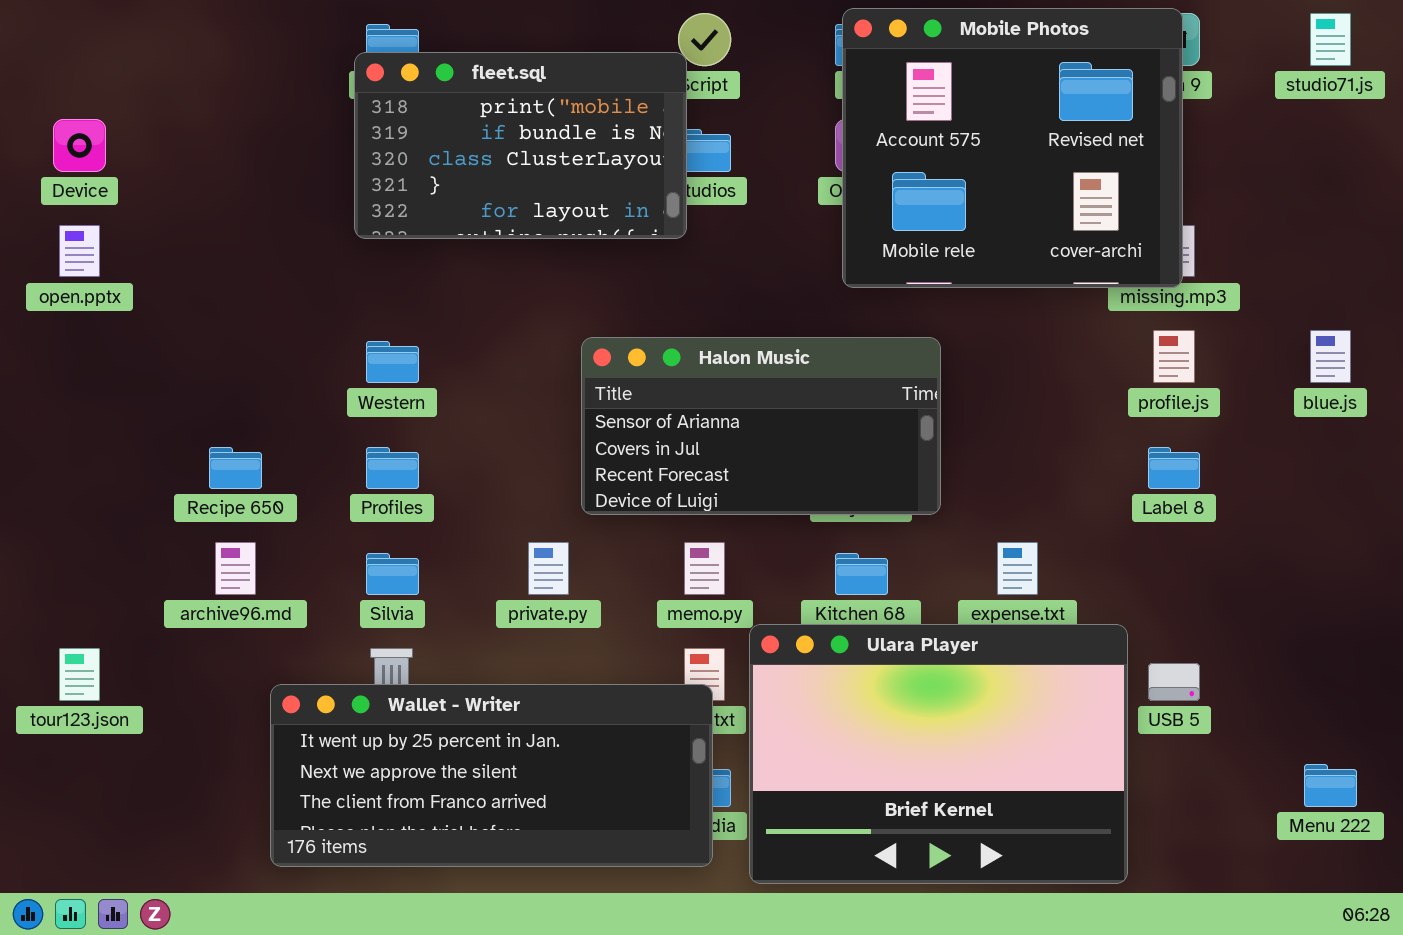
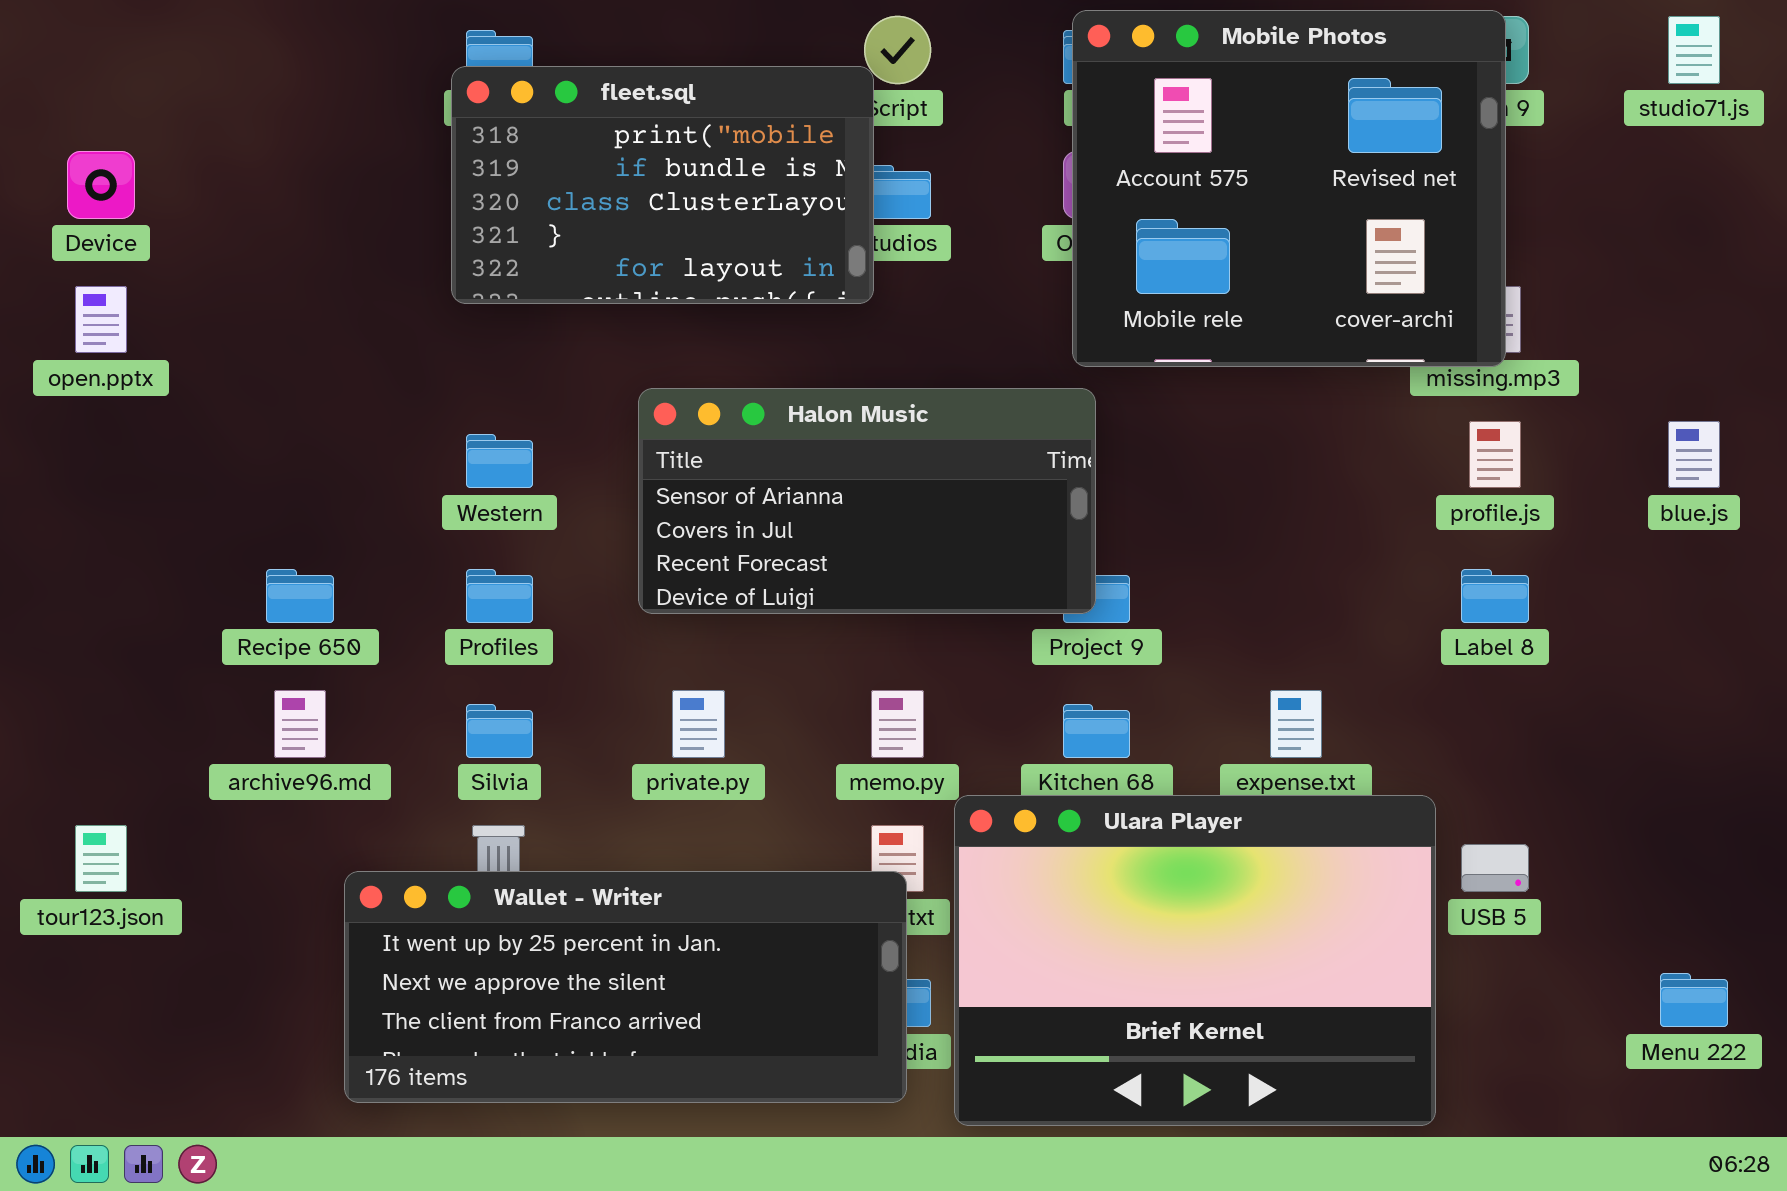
Halon Music: [581,337,941,515] -> [638,388,1096,614], moved

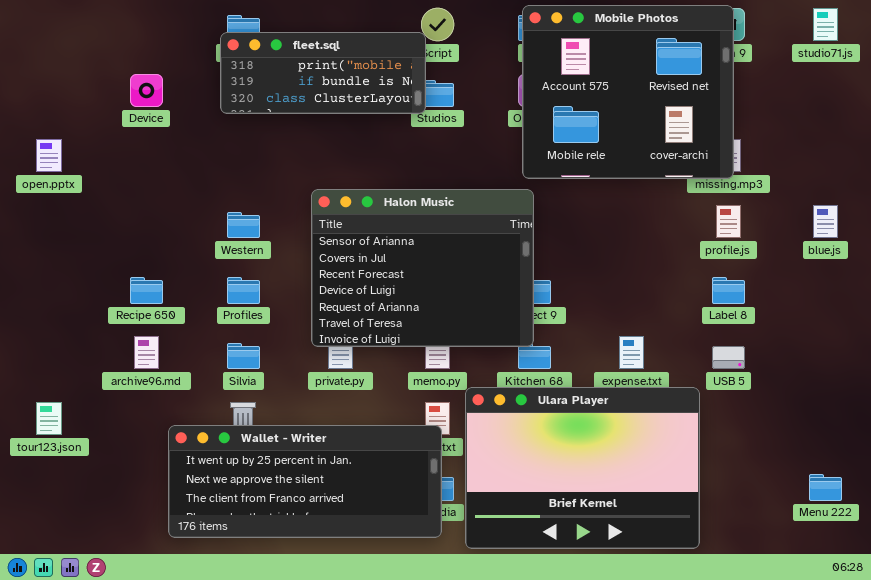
fleet.sql: [451,66,874,304] -> [220,32,426,114], resized
Device: [67,151,135,219] -> [130,74,163,107], moved
Halon Music: [638,388,1096,614] -> [311,189,534,347], resized
USB 5: [1461,844,1529,892] -> [712,346,745,369], moved

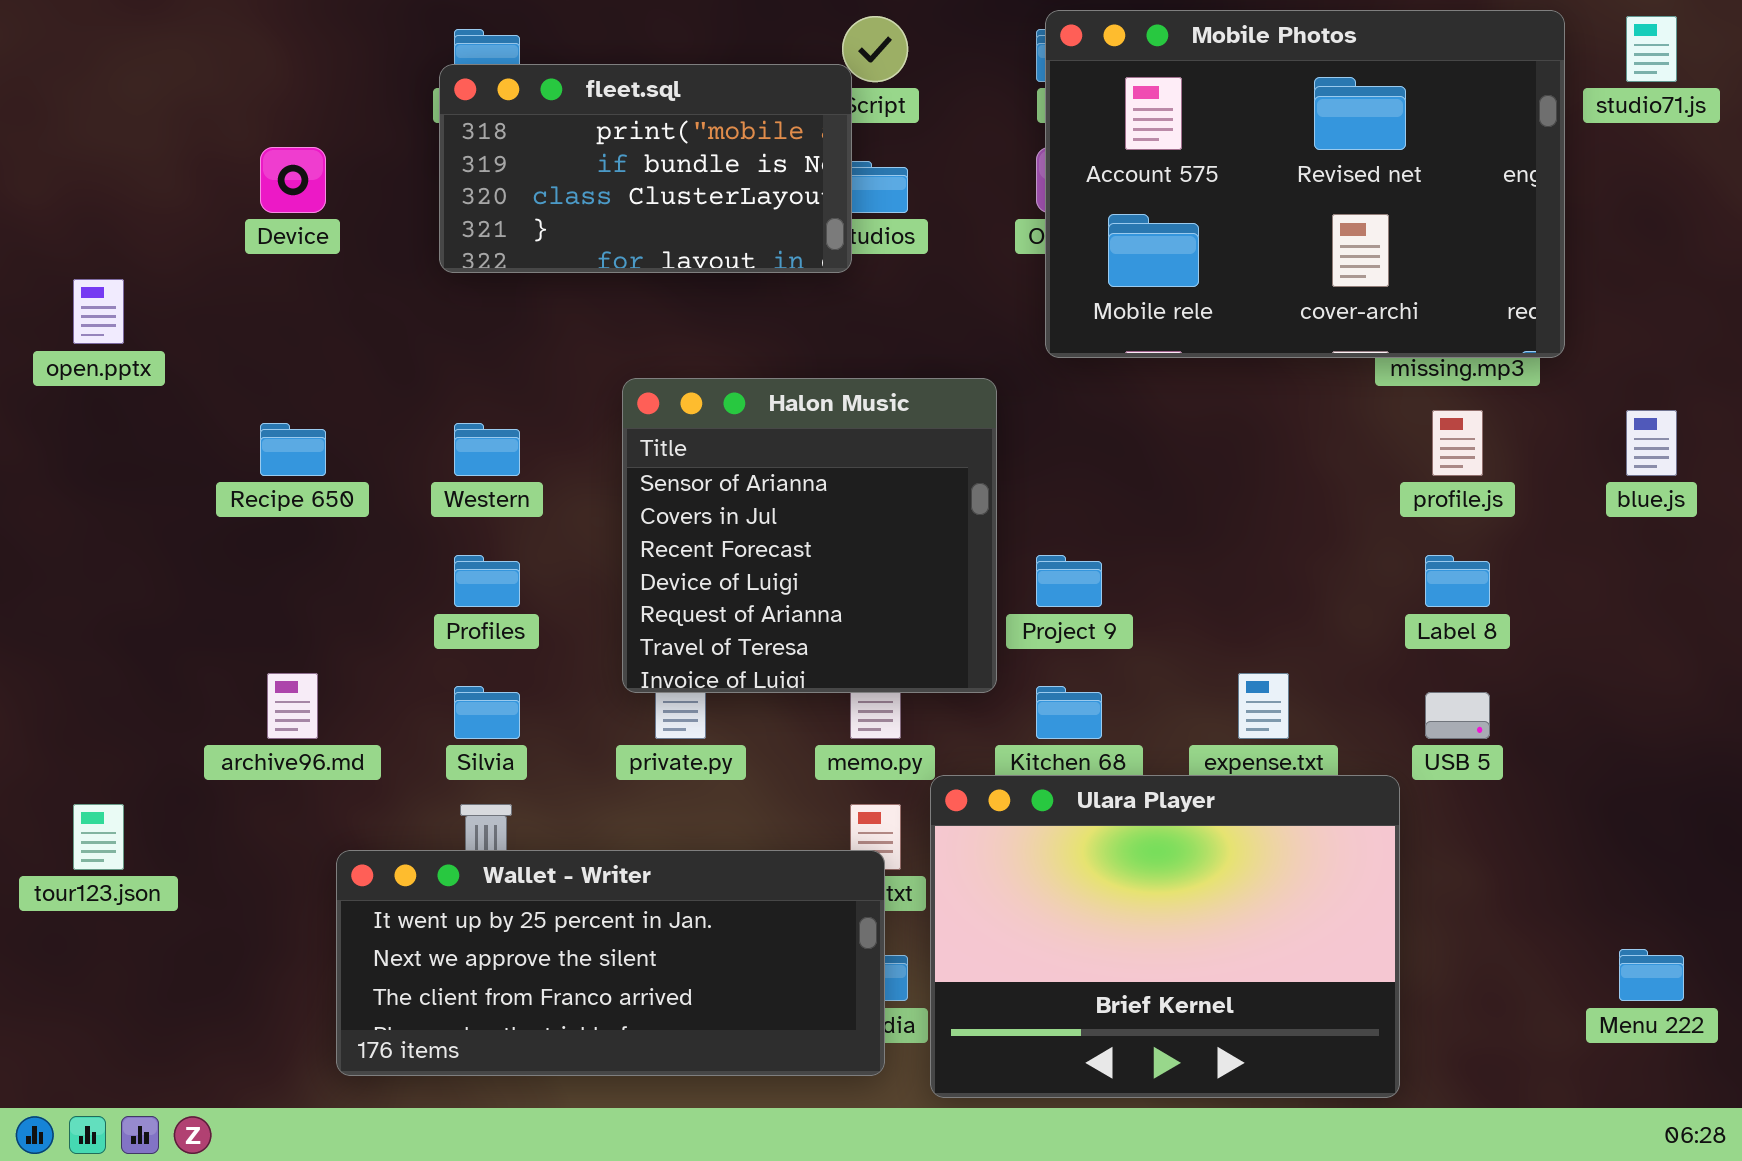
Mobile Photos: [522,5,734,179] -> [1045,10,1565,358], resized
fleet.sql: [220,32,426,114] -> [439,64,852,273], resized
Halon Music: [311,189,534,347] -> [622,378,997,693], resized
Recipe 650: [130,277,163,304] -> [260,423,326,476], moved

